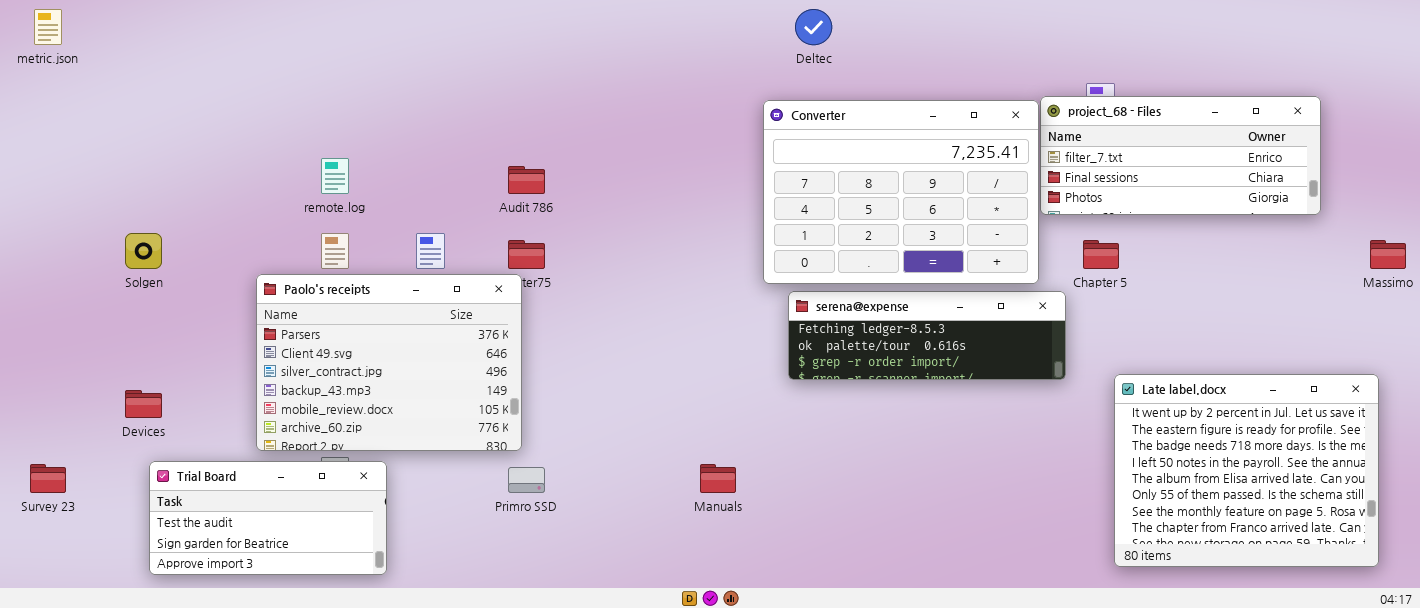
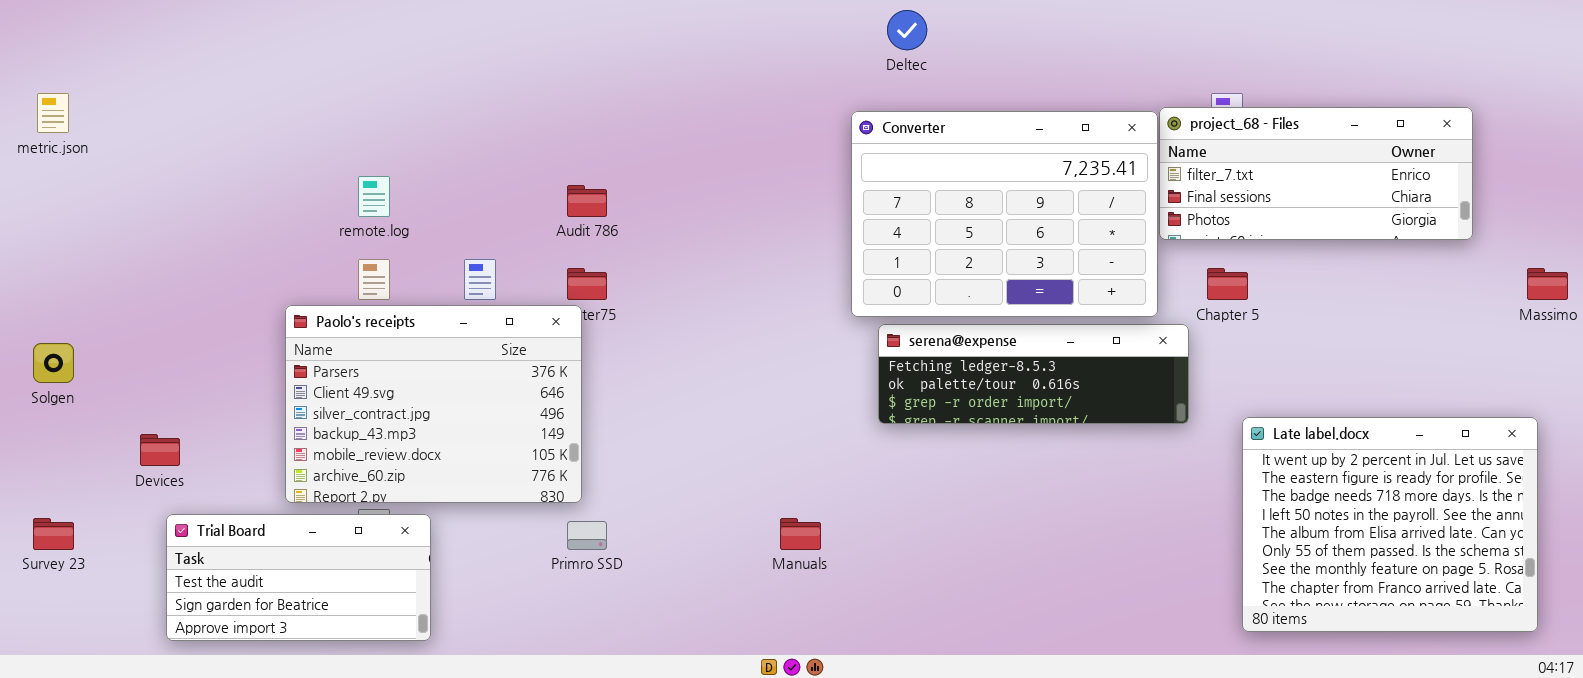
metric.json: [34,9,62,45] -> [37,93,69,133], moved
Solgen: [125,233,162,269] -> [33,343,74,383], moved

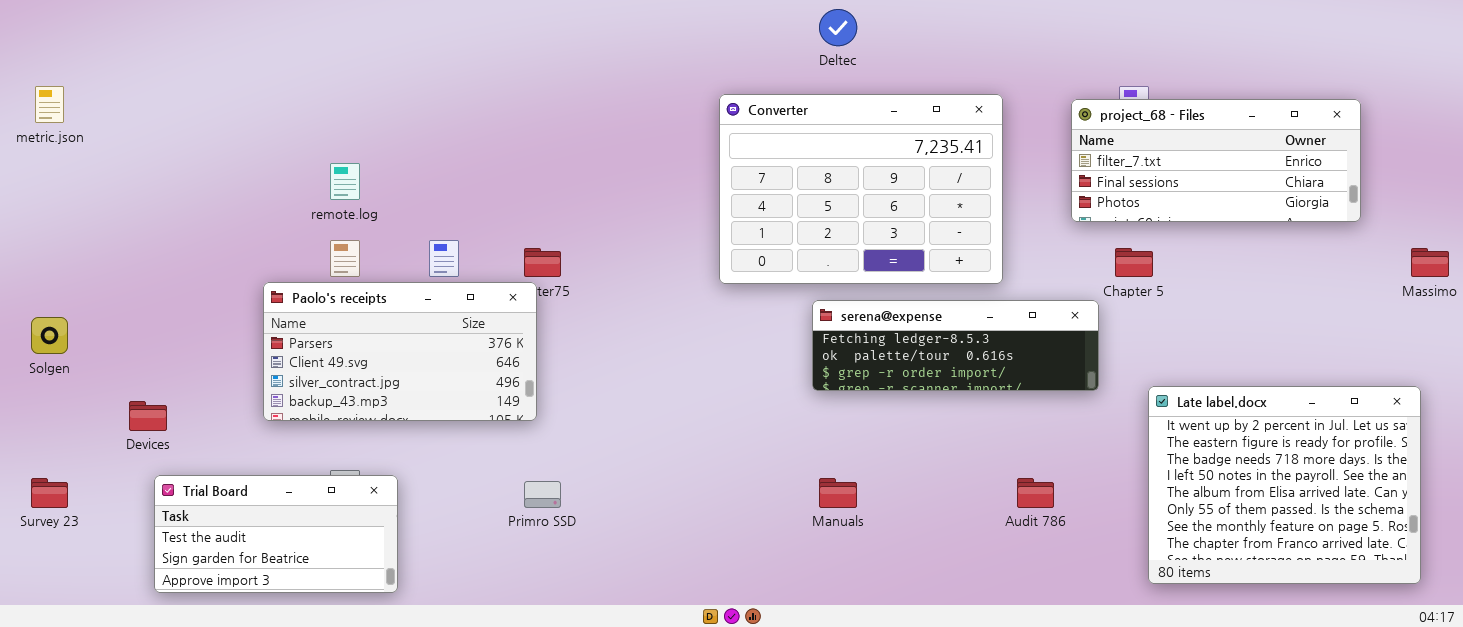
Converter: [851,111,1158,317] -> [719,94,1003,284], moved
Audit 786: [567,185,607,217] -> [1017,478,1054,508], moved
Paolo's receipts: [285,305,582,503] -> [263,282,537,421], resized
Manuals: [780,518,821,550] -> [819,478,857,508], moved

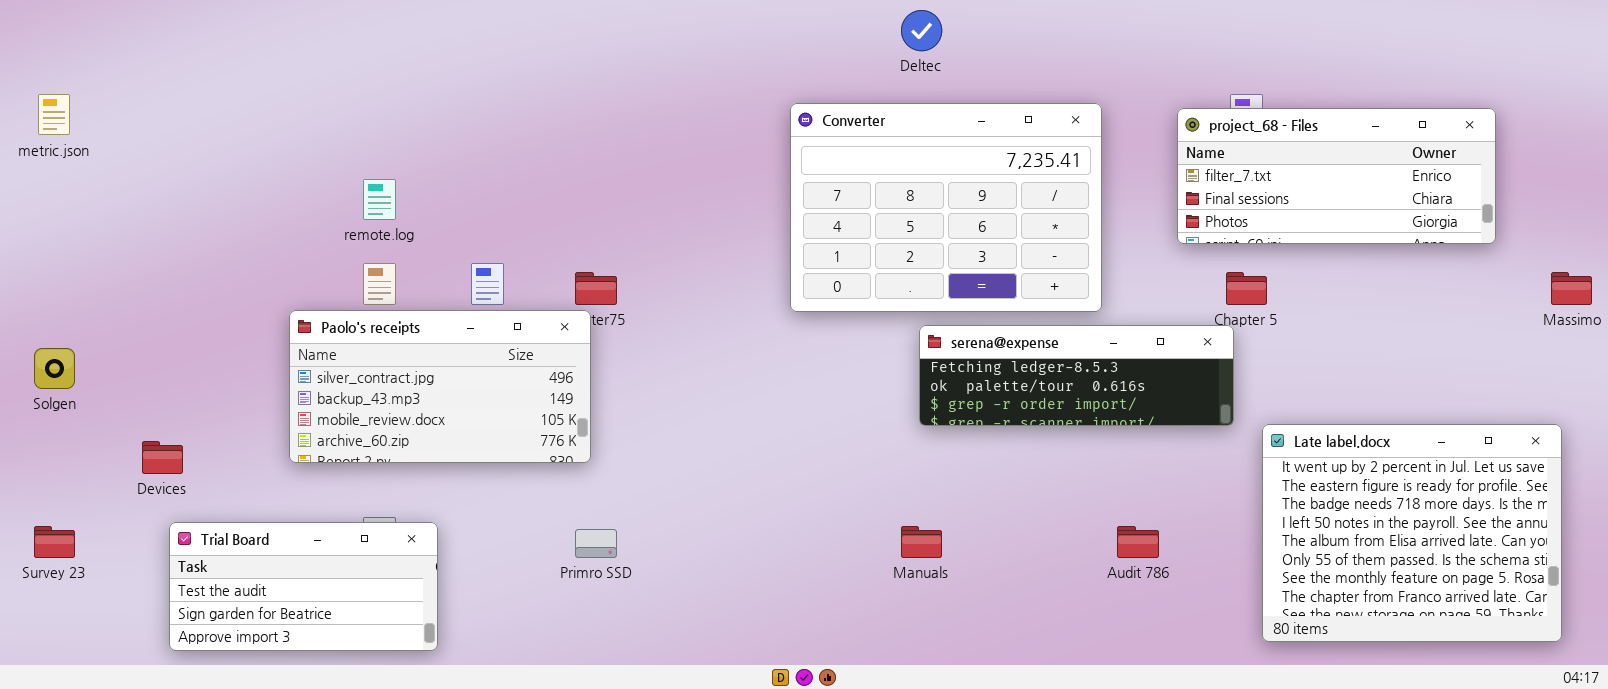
Paolo's receipts: [263,282,537,421] -> [289,310,591,463], scrolled down 2 rows
serena@expense: [812,300,1099,391] -> [919,325,1234,426], moved

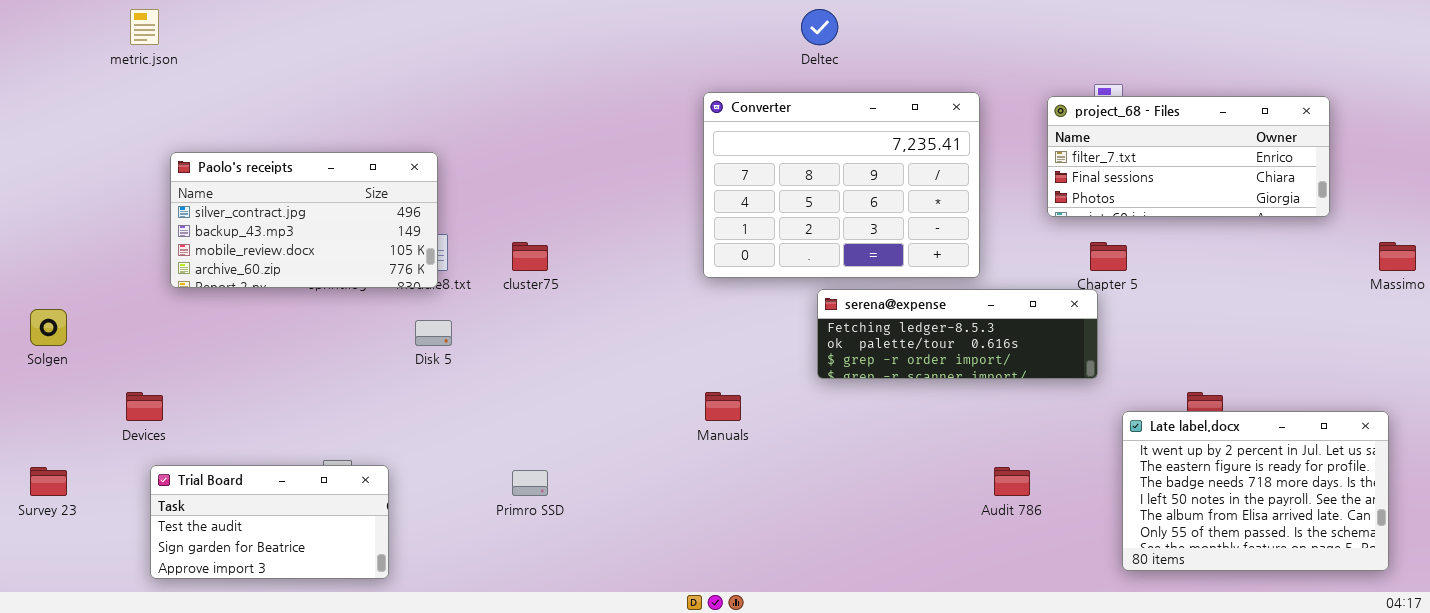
metric.json: [38,94,70,135] -> [130,9,159,45], moved
Paolo's receipts: [289,310,591,463] -> [170,152,438,288], moved
Late label.docx: [1262,424,1562,642] -> [1122,411,1389,571], resized
Manuals: [901,526,942,558] -> [705,392,741,421], moved

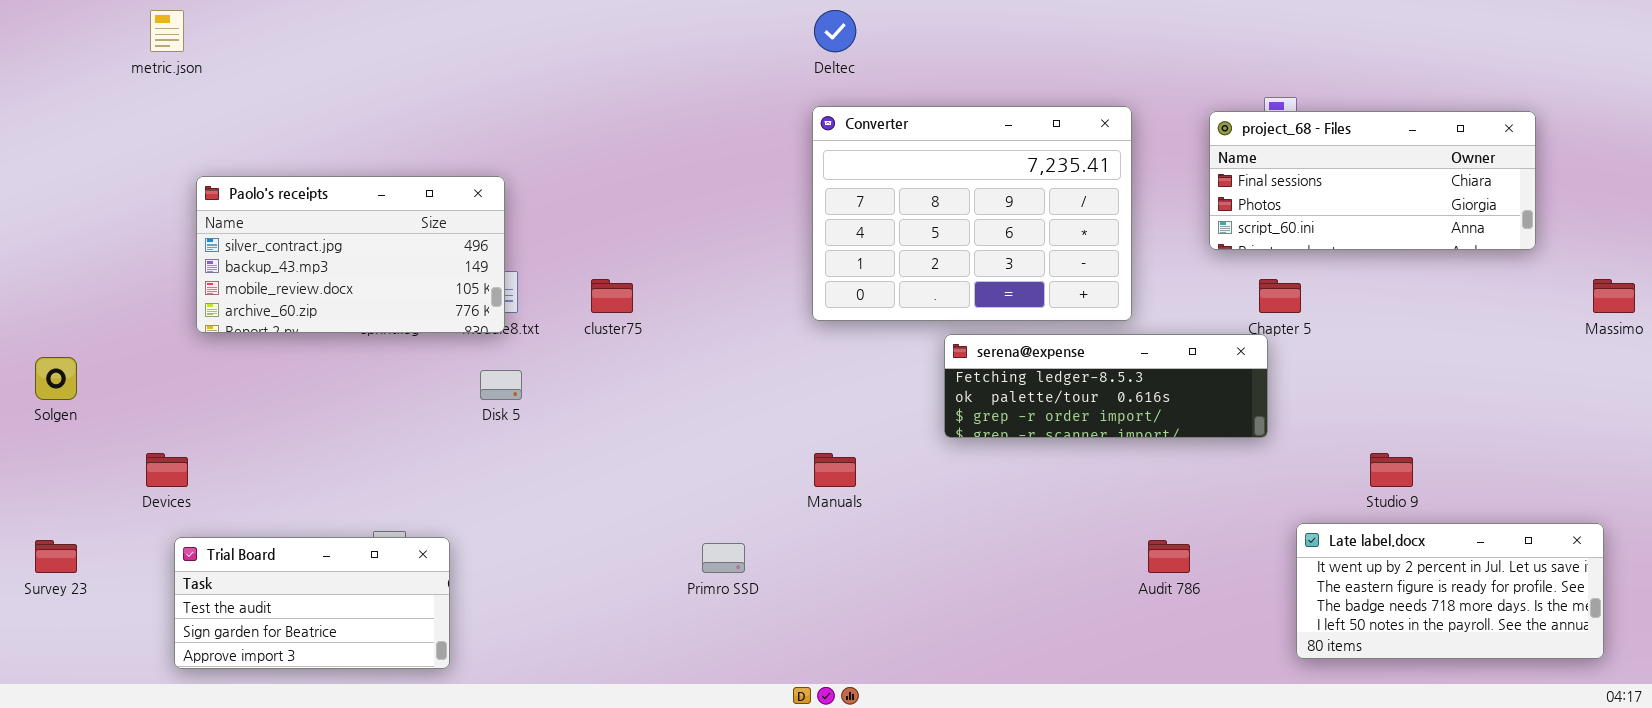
Deltec: [801,9,838,45] -> [814,10,856,52], moved
project_68 - Files: [1047,96,1330,217] -> [1209,111,1536,250], scrolled down 1 row
Late label.docx: [1122,411,1389,571] -> [1296,523,1604,659], resized
Primro SSD: [512,470,548,496] -> [702,543,745,573], moved

